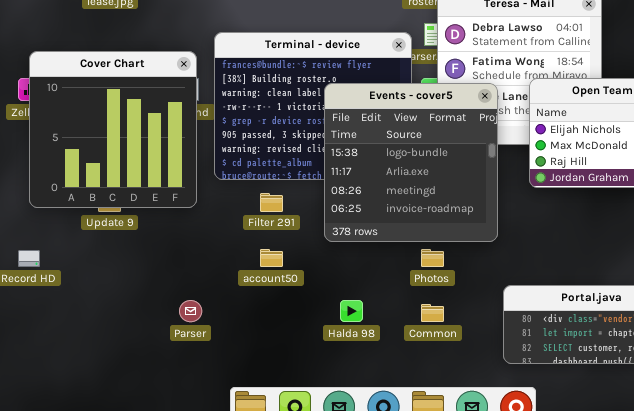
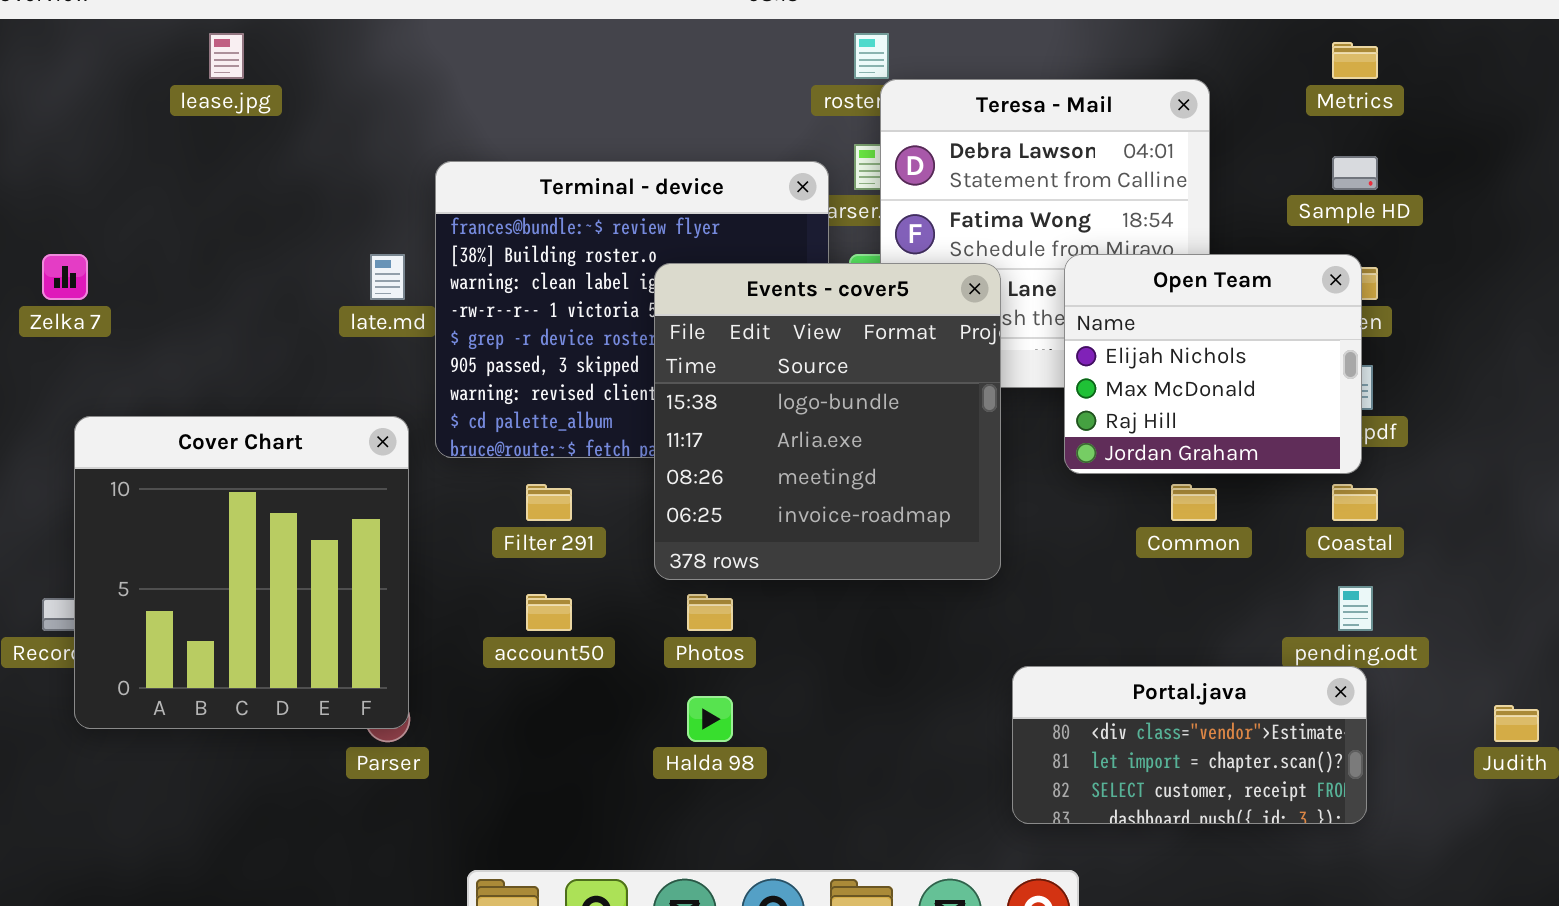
Cover Chart: [29,51,197,208] -> [74,416,409,729], moved
Photos: [421,249,444,267] -> [687,594,733,631], moved
Common: [421,304,444,322] -> [1171,484,1217,521], moved

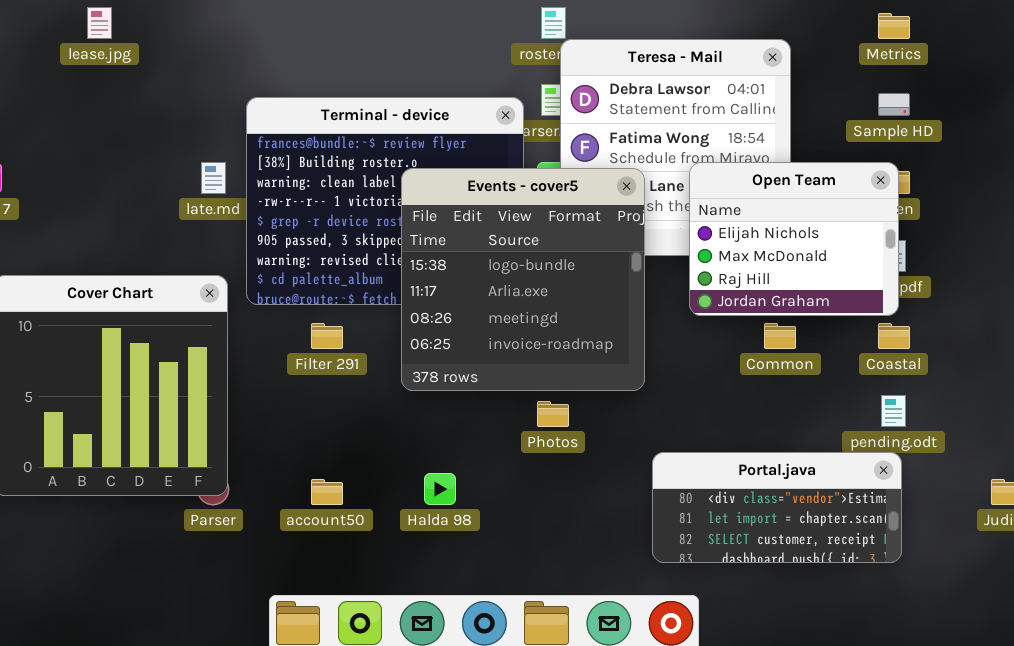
account50: [526,594,572,631] -> [311,479,343,505], moved
Photos: [687,594,733,631] -> [537,401,569,427], moved

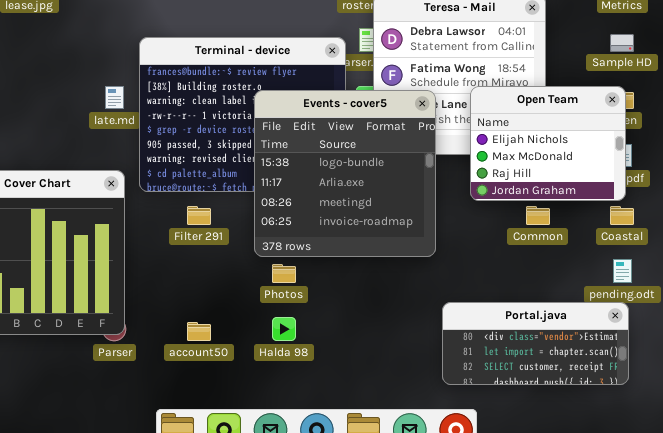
Photos: [537,401,569,427] -> [272,264,296,283], moved

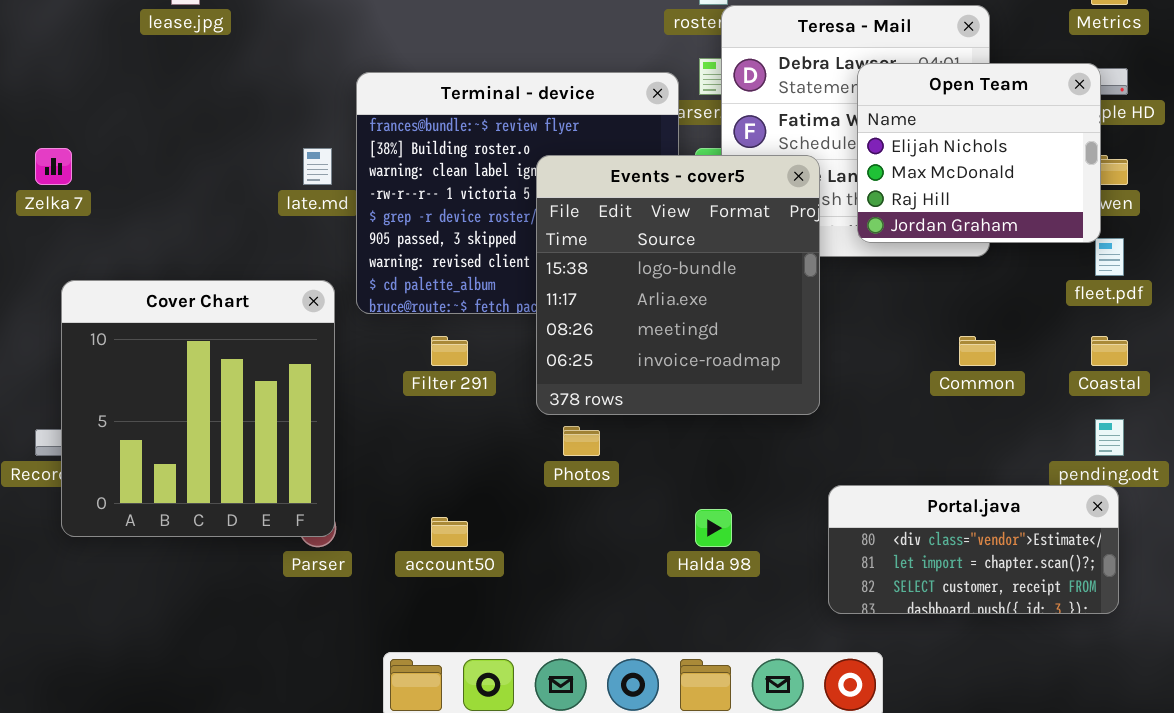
Open Team: [470,86,626,201] -> [857,63,1101,243], moved
Halda 98: [272,317,296,341] -> [695,509,732,547], moved

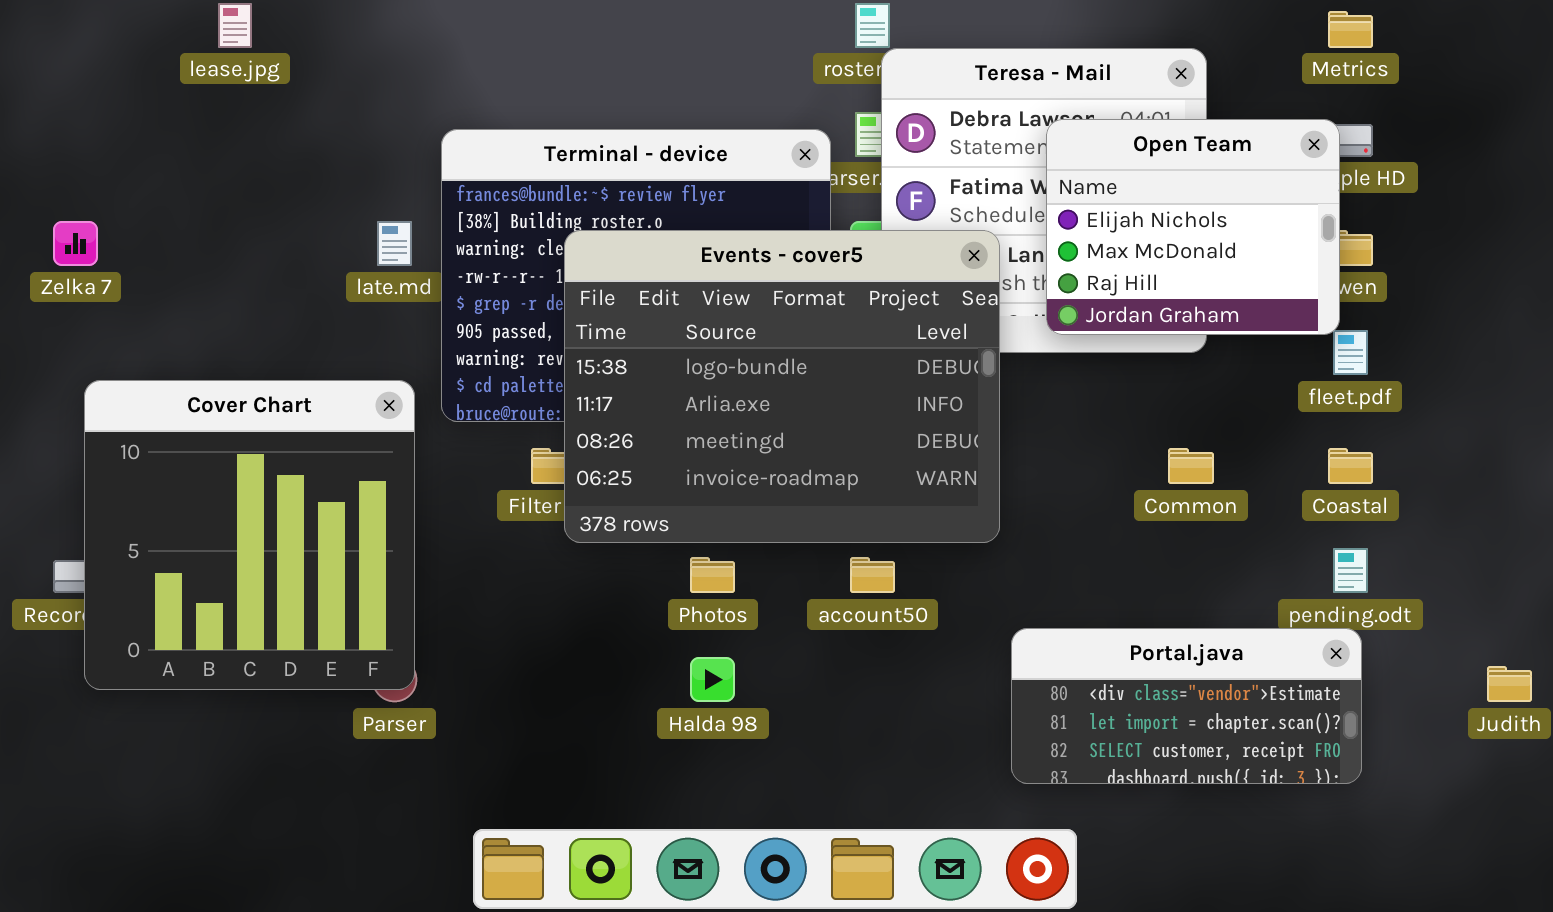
Events - cover5: [536,155,820,415] -> [564,230,1000,543], resized
Halda 98: [695,509,732,547] -> [690,657,735,702], moved
account50: [431,517,468,547] -> [850,557,895,593], moved

